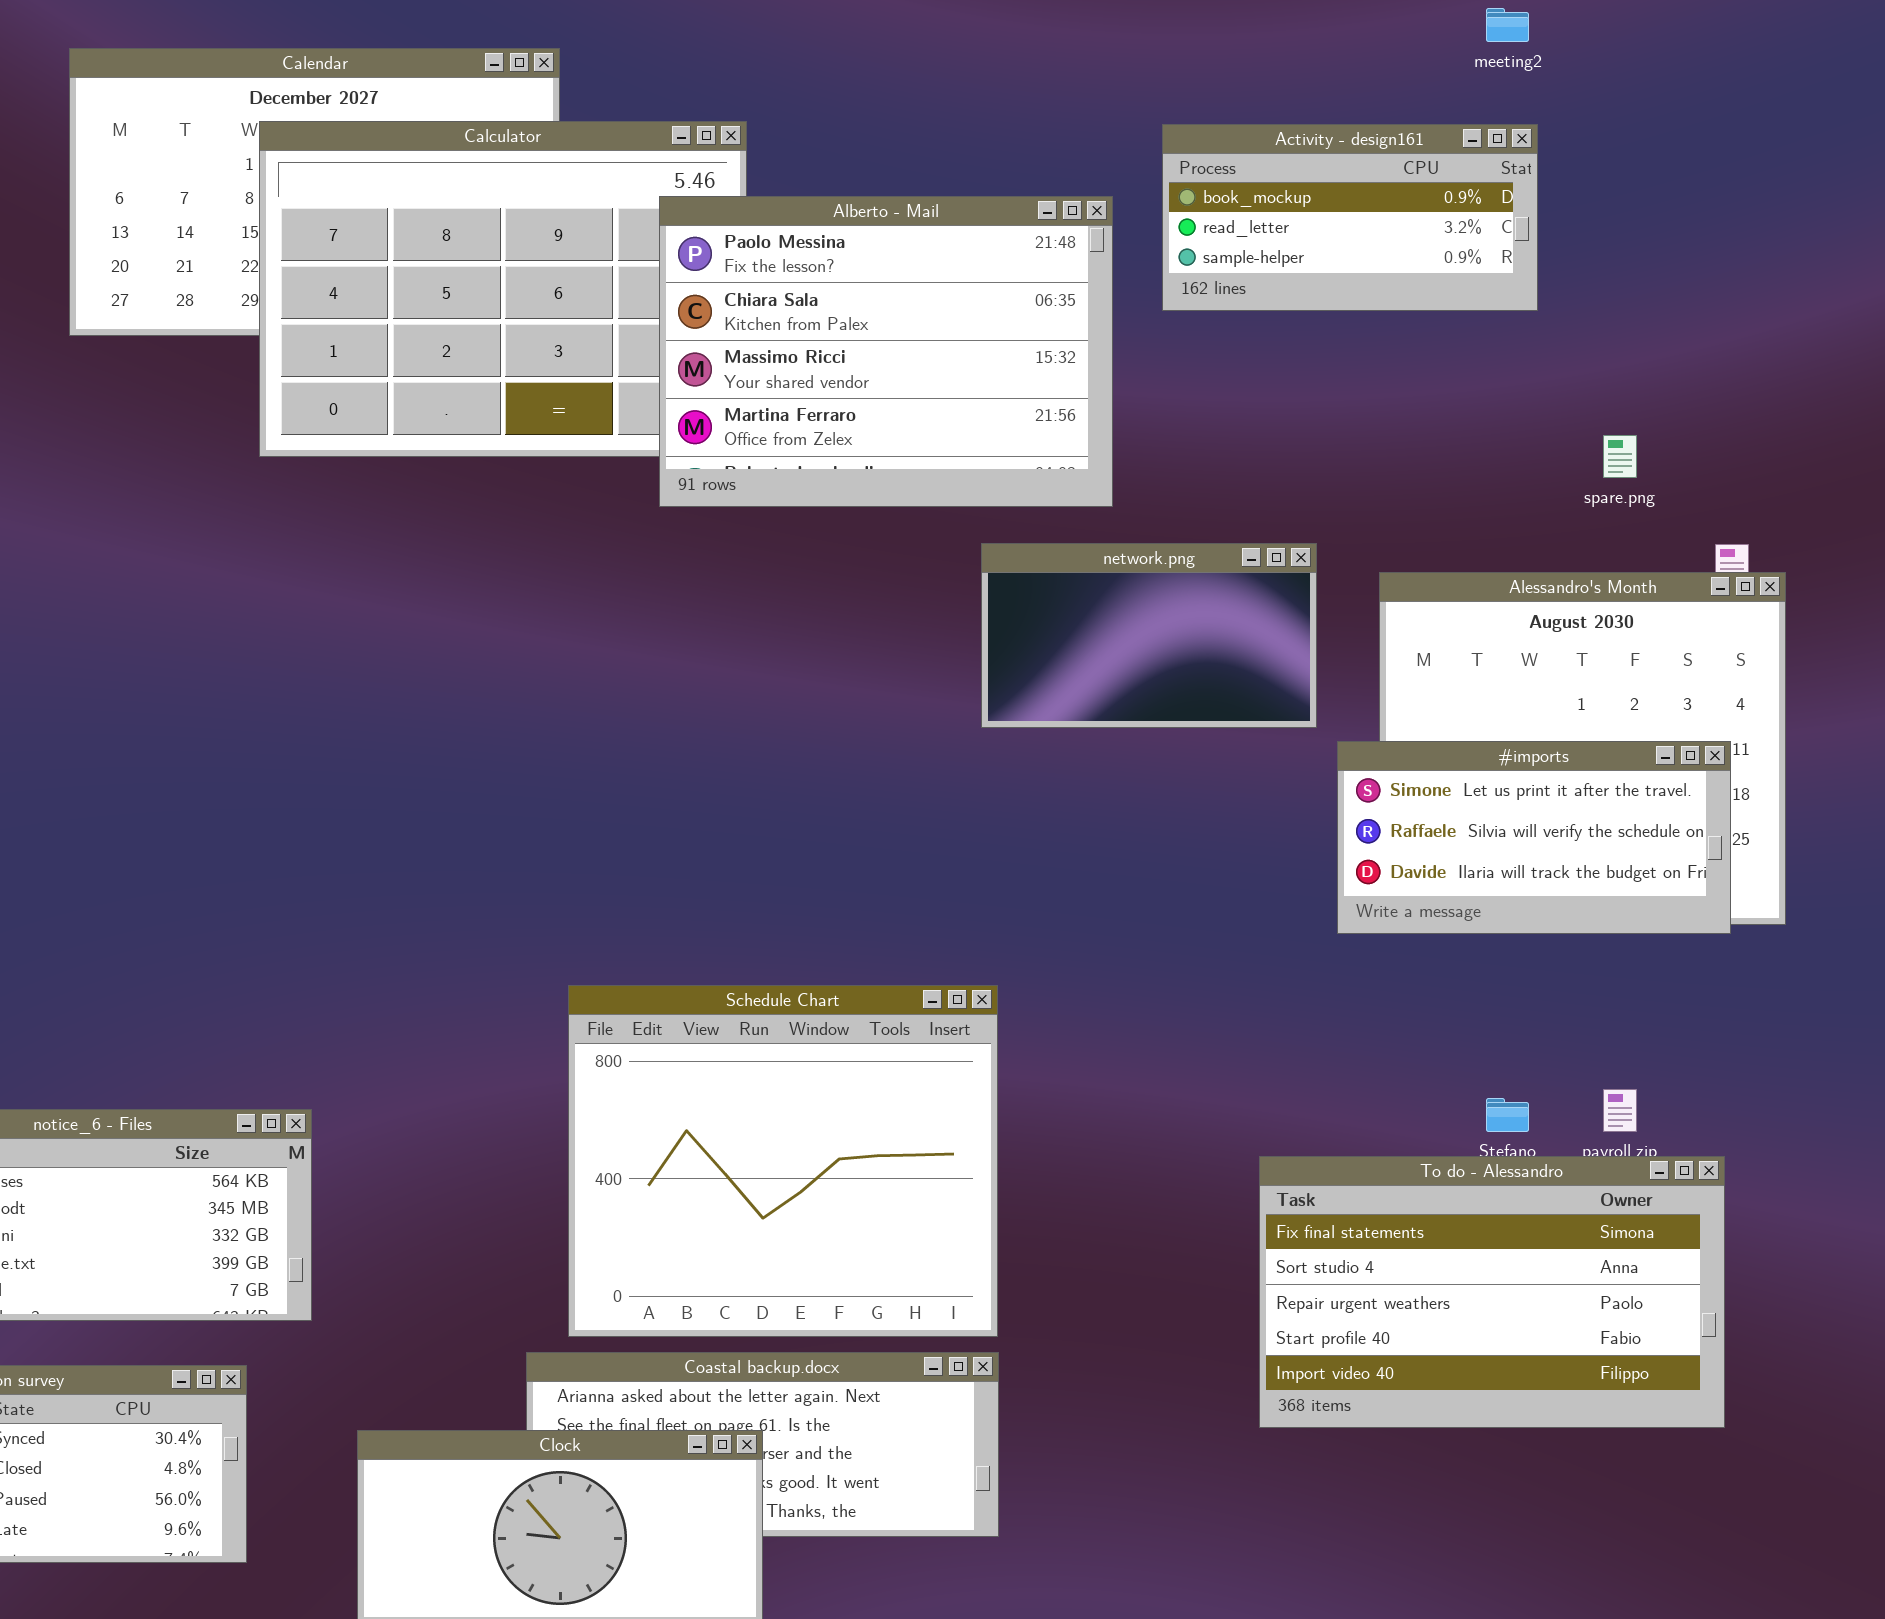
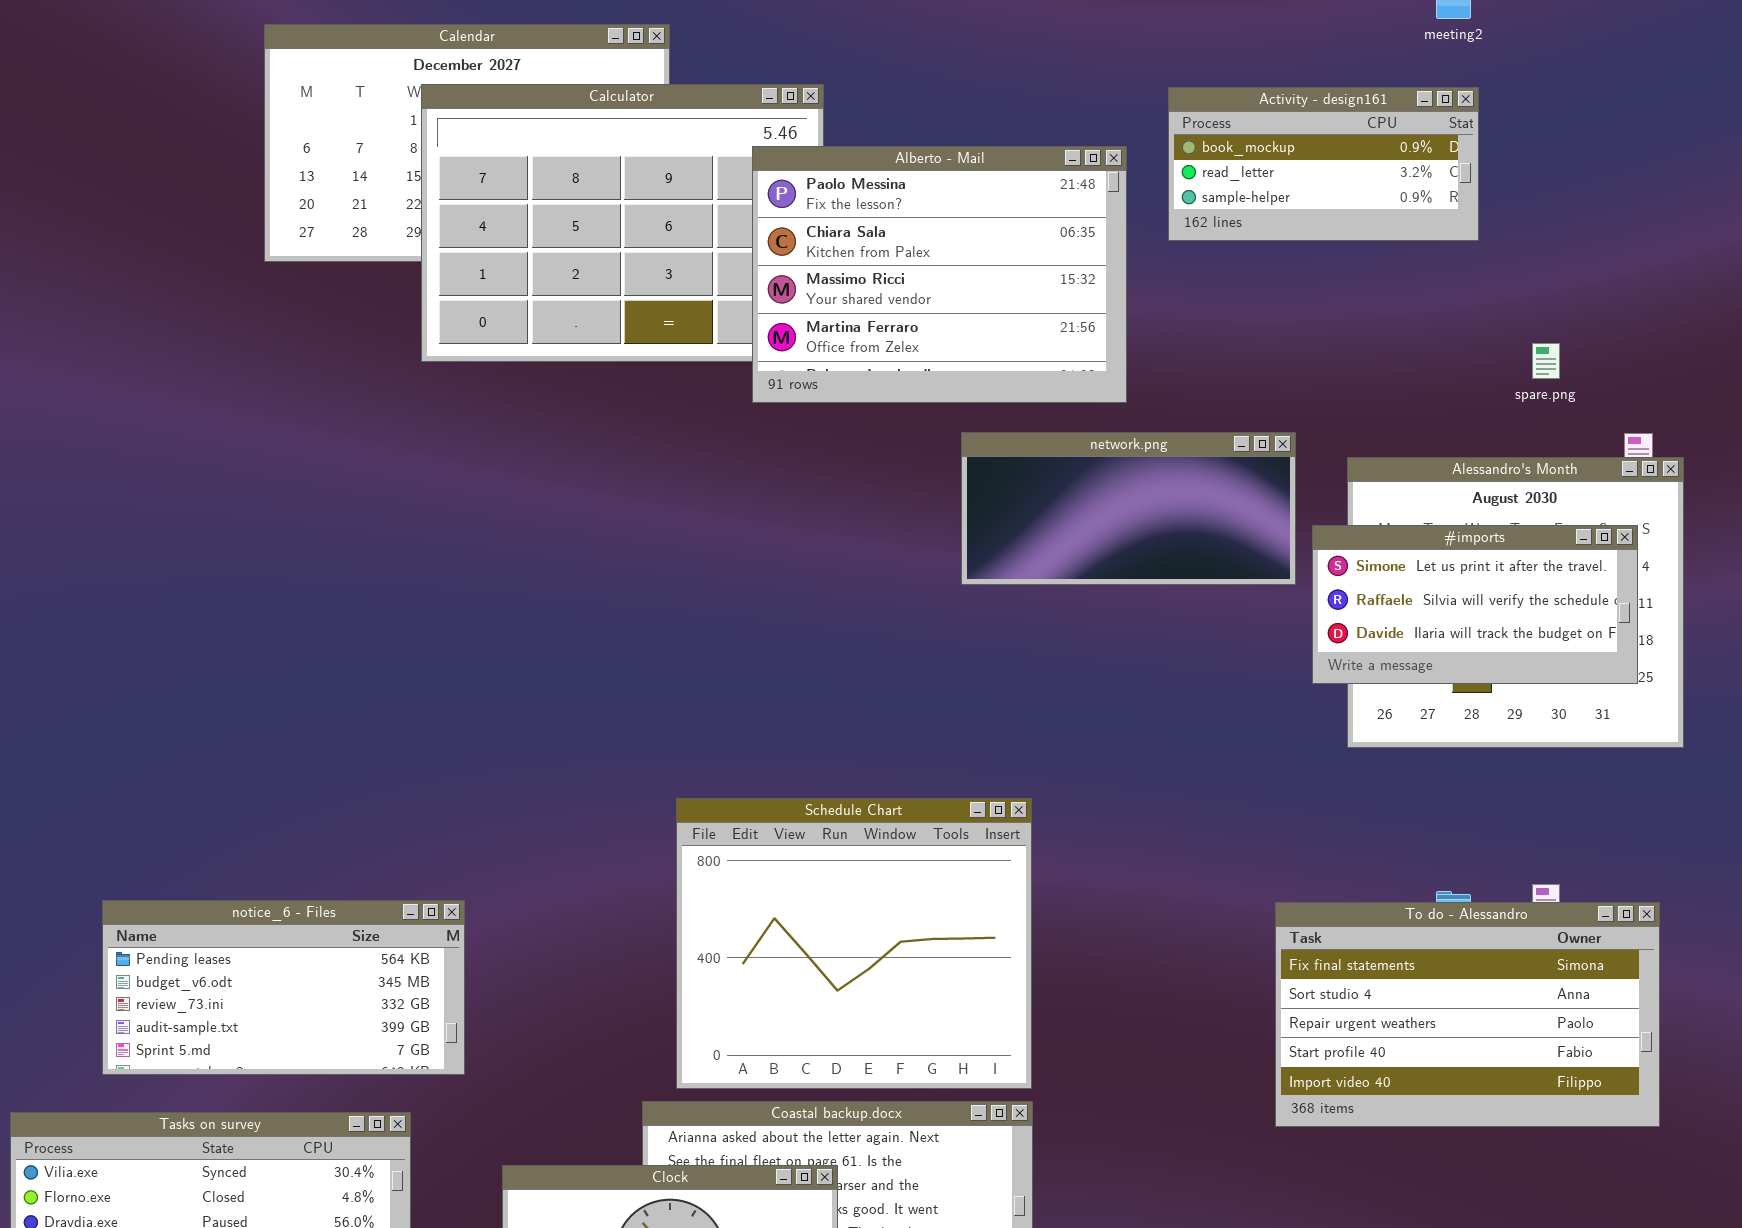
network.png: [981,543,1317,728] -> [961,432,1296,585], resized
#imports: [1337,741,1731,934] -> [1312,525,1638,684], moved
To do - Alessandro: [1259,1156,1725,1428] -> [1275,902,1660,1127], moved

